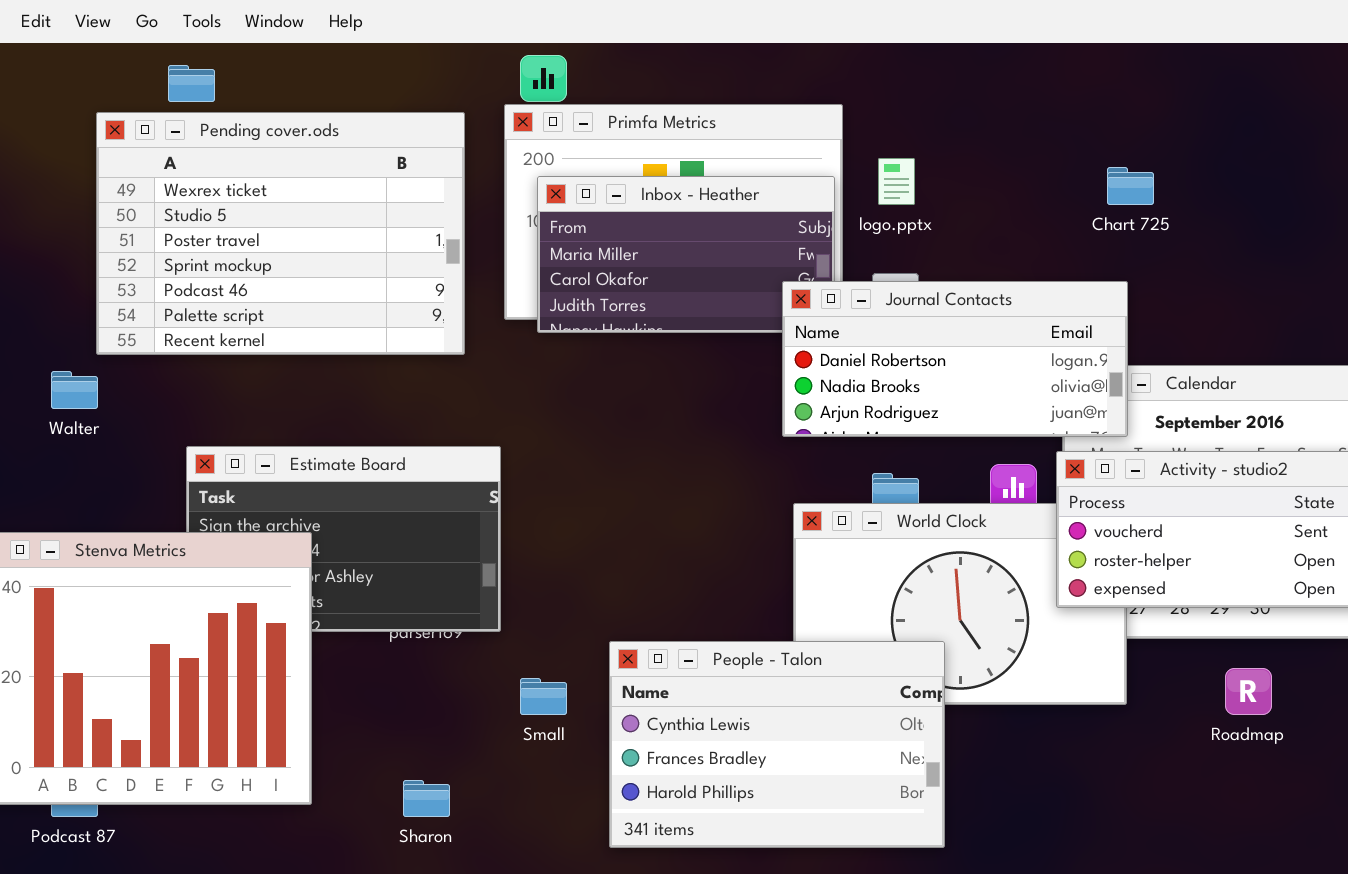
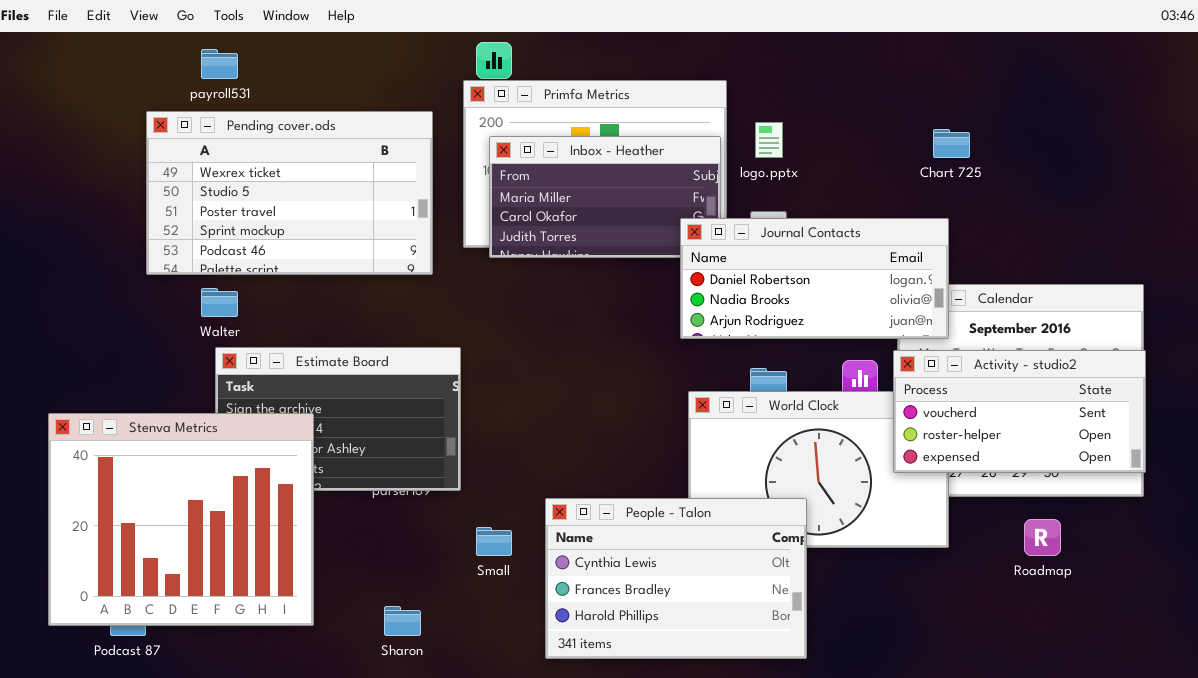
Pending cover.ods: [96,112,465,355] -> [146,111,433,275], resized
Walter: [51,371,98,409] -> [201,288,238,317], moved

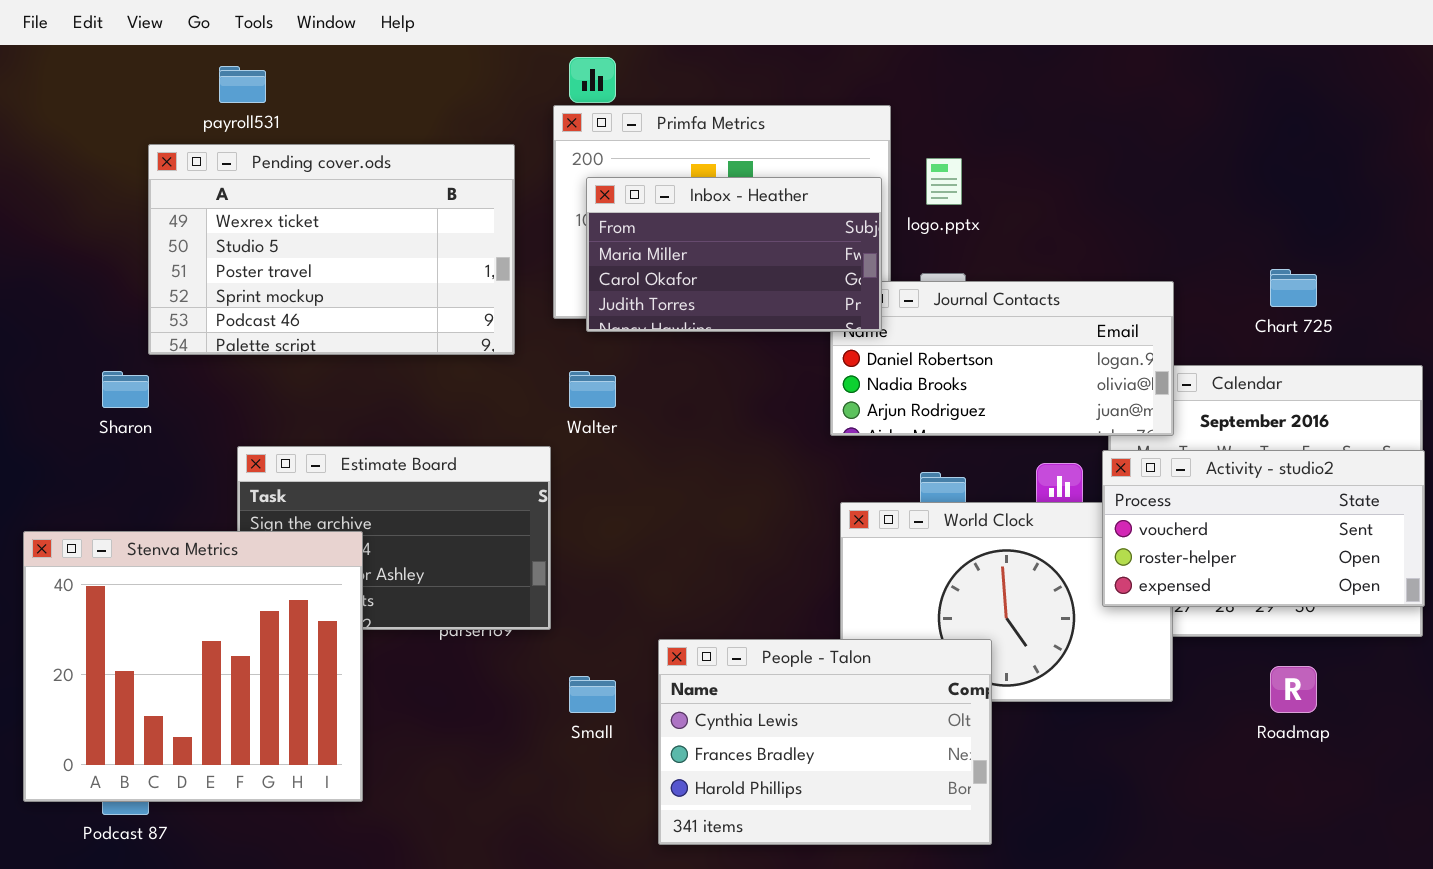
Chart 725: [933,129,970,158] -> [1270,269,1317,307], moved
Inbox - Heather: [489,136,721,258] -> [586,177,882,332], raised
Walter: [201,288,238,317] -> [569,371,616,408], moved
Sharon: [384,606,421,636] -> [102,371,149,408], moved

